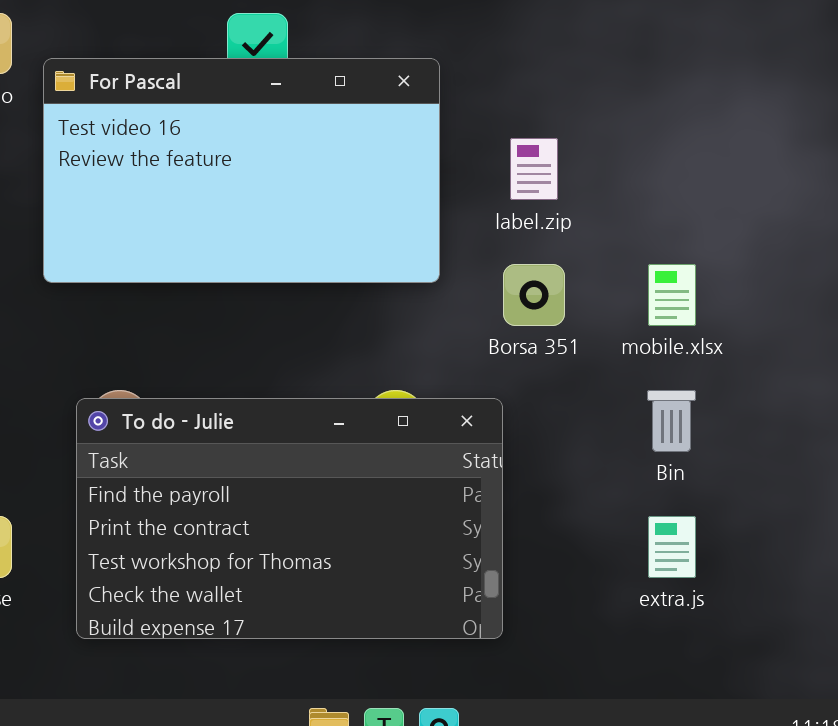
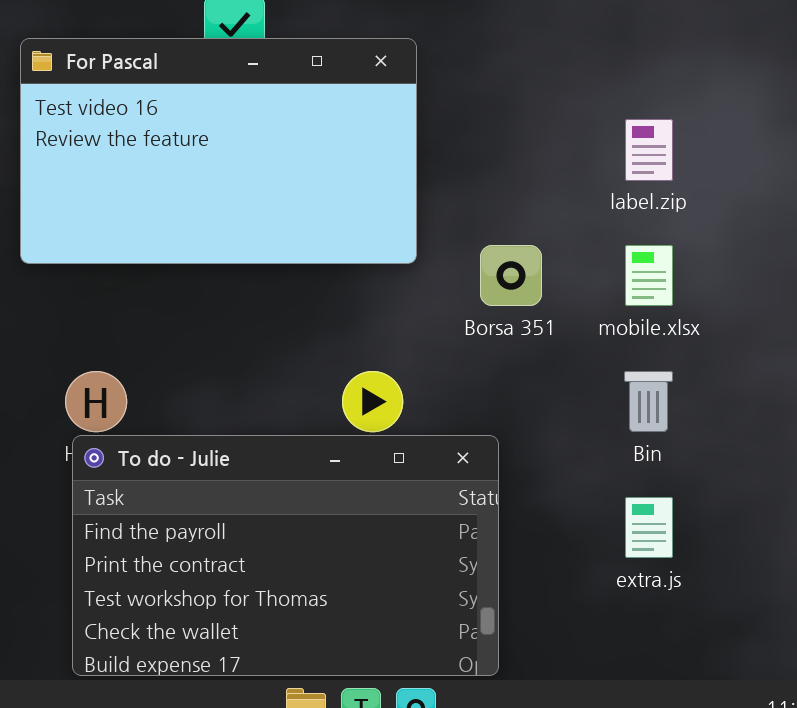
label.zip: [510,138,558,200] -> [625,119,673,181], moved
To do - Julie: [76,398,503,639] -> [72,435,499,676], moved

